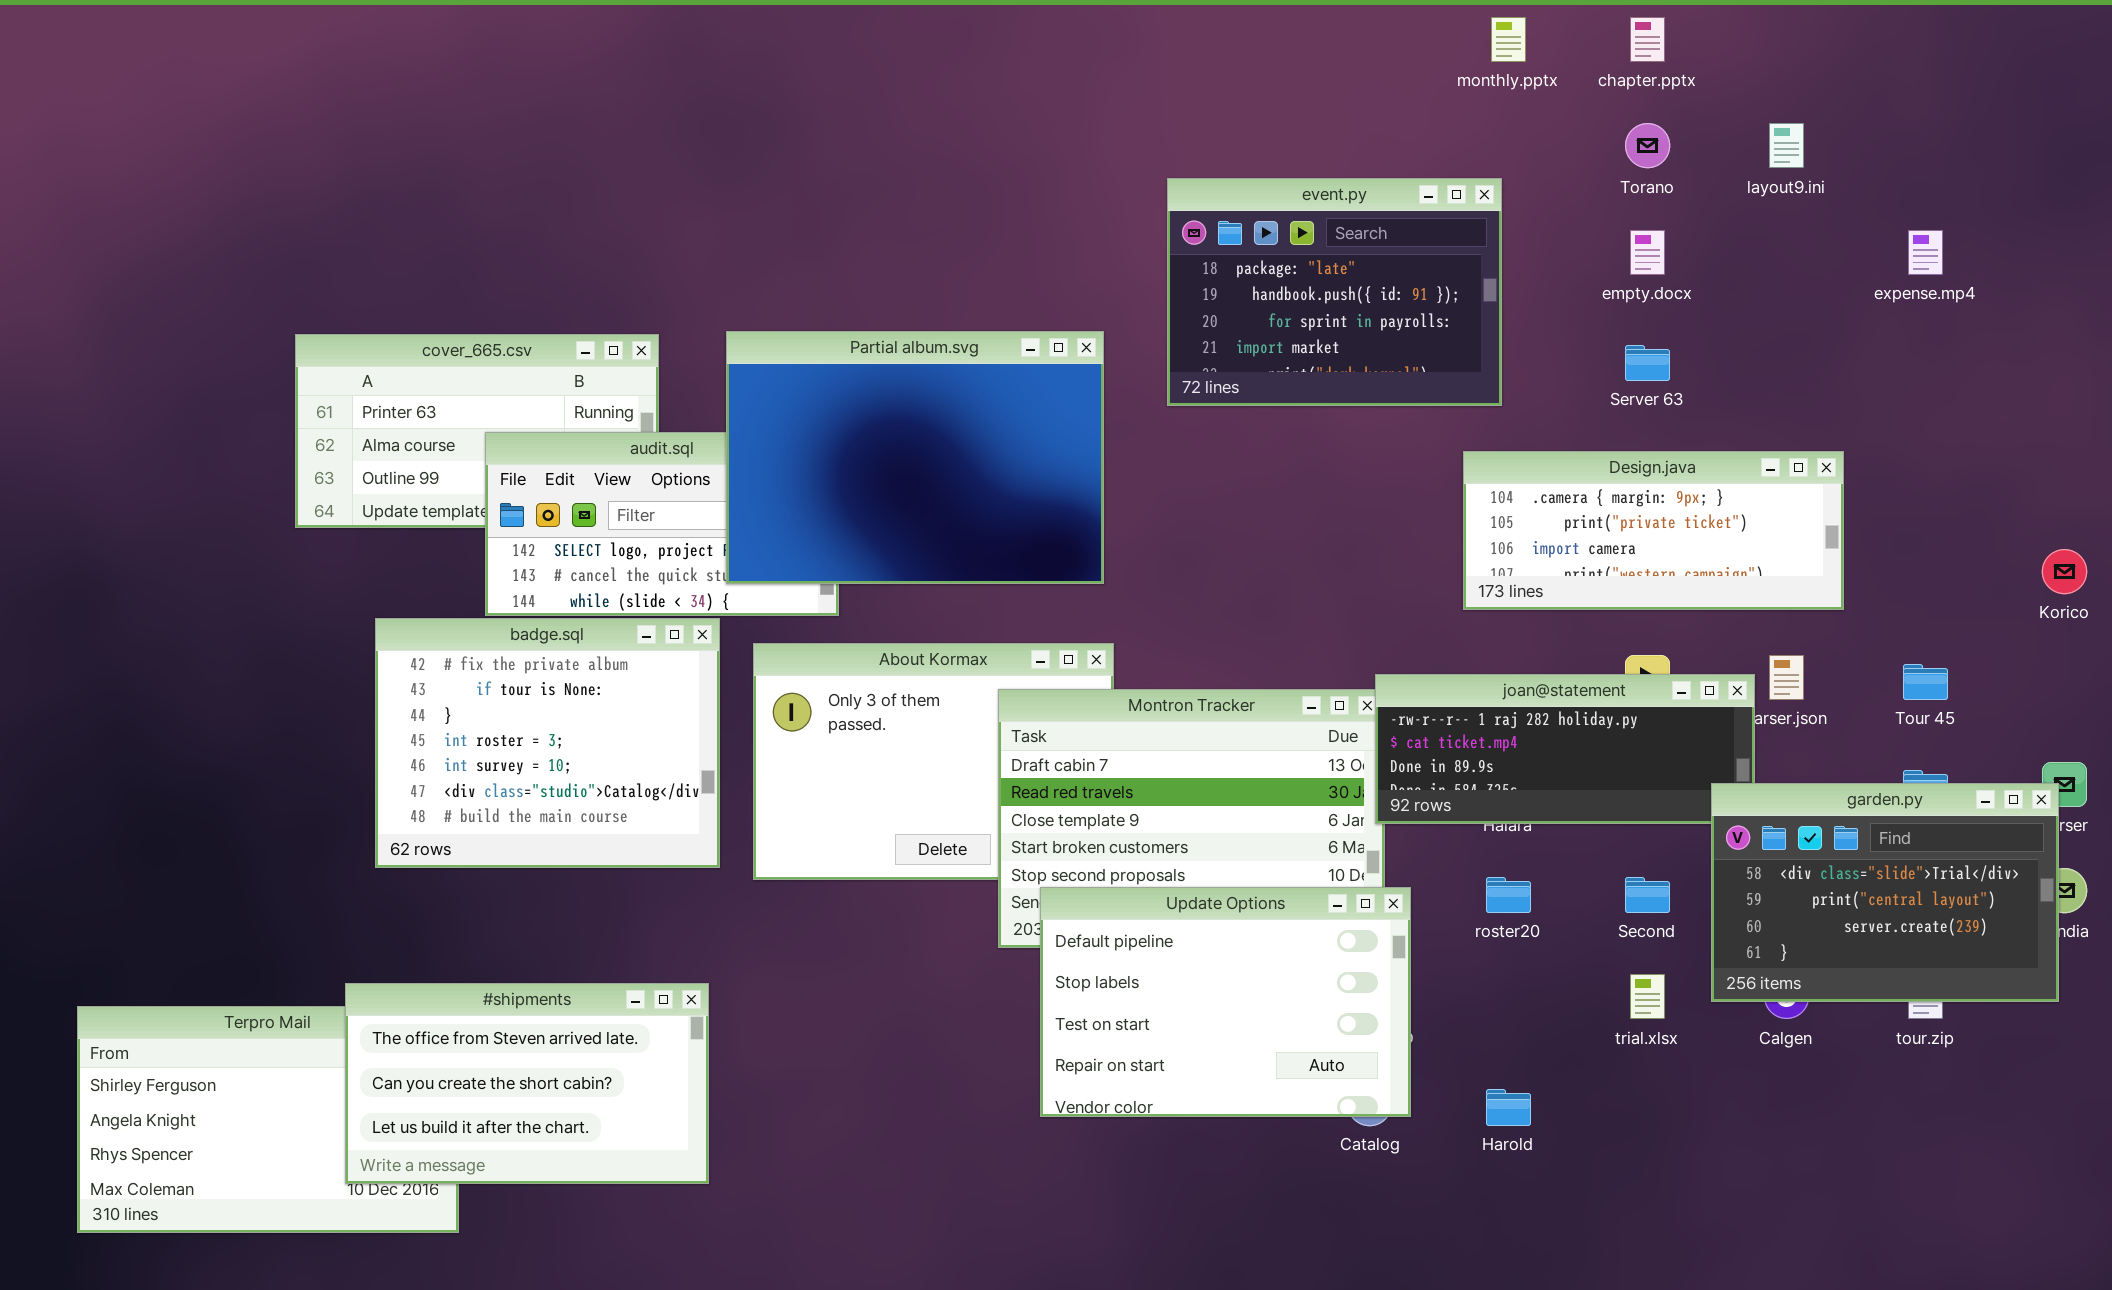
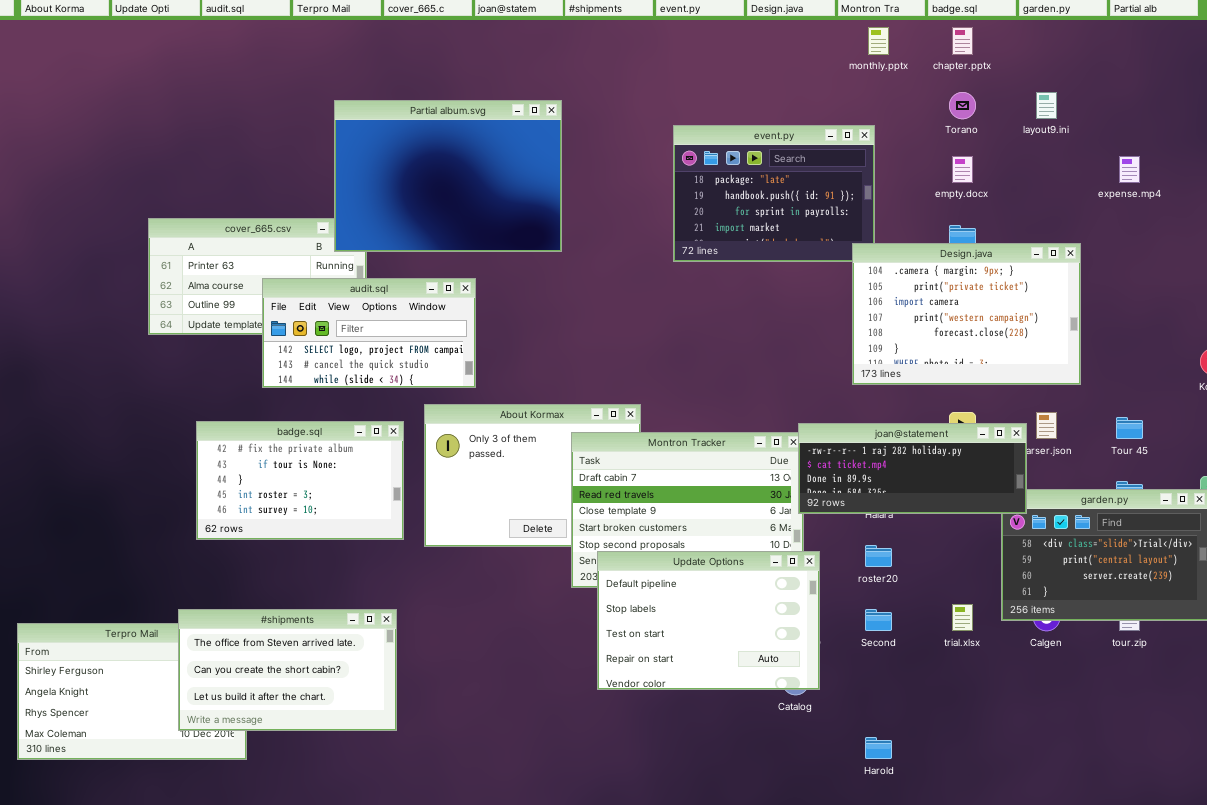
Partial album.svg: [726,331,1104,584] -> [334,100,562,252], moved
Design.java: [1463,451,1844,610] -> [852,243,1081,385], resized
badge.sql: [375,618,720,868] -> [196,421,404,540], resized
joan@statement: [1375,674,1755,824] -> [798,423,1027,514], raised
Second: [1625,877,1670,913] -> [865,609,892,631], moved
Harold: [1486,1089,1531,1126] -> [865,737,892,759], moved

